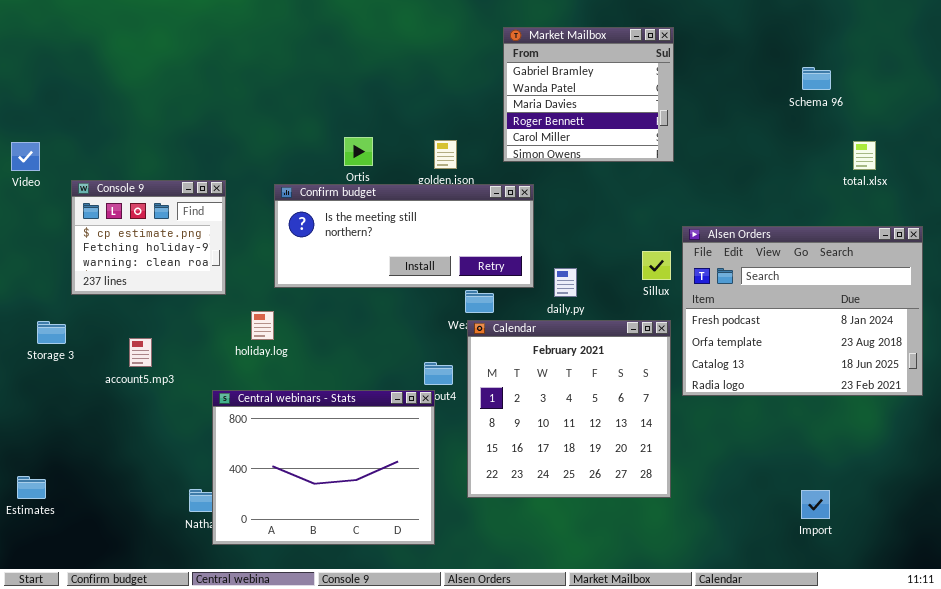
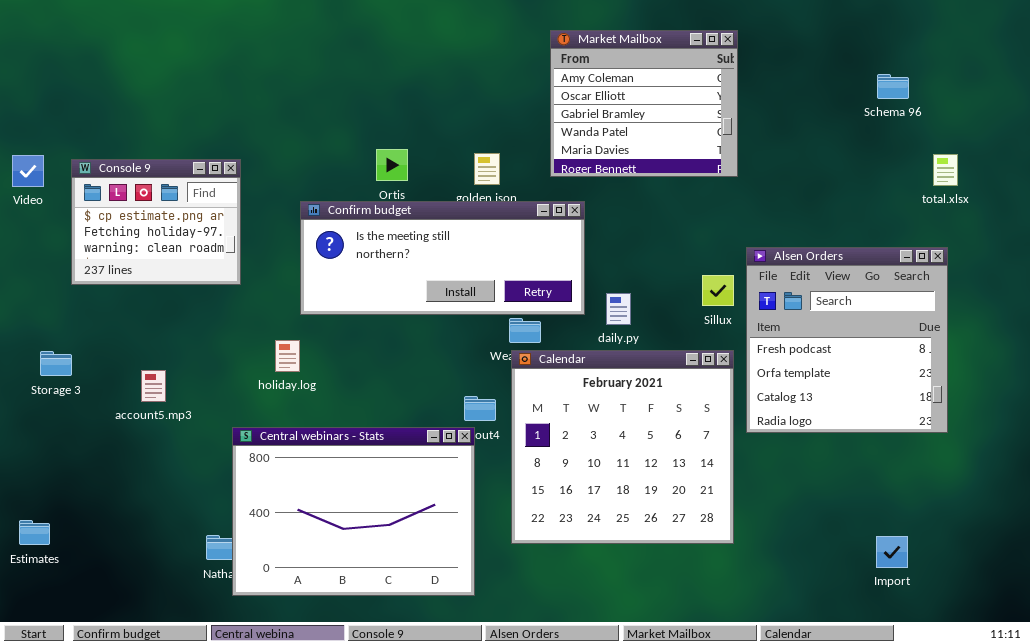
Market Mailbox: [503,27,674,162] -> [550,30,738,177], scrolled up 2 rows
Console 9: [71,180,226,295] -> [71,159,241,285], moved
Alsen Orders: [682,226,923,396] -> [746,247,948,433], resized

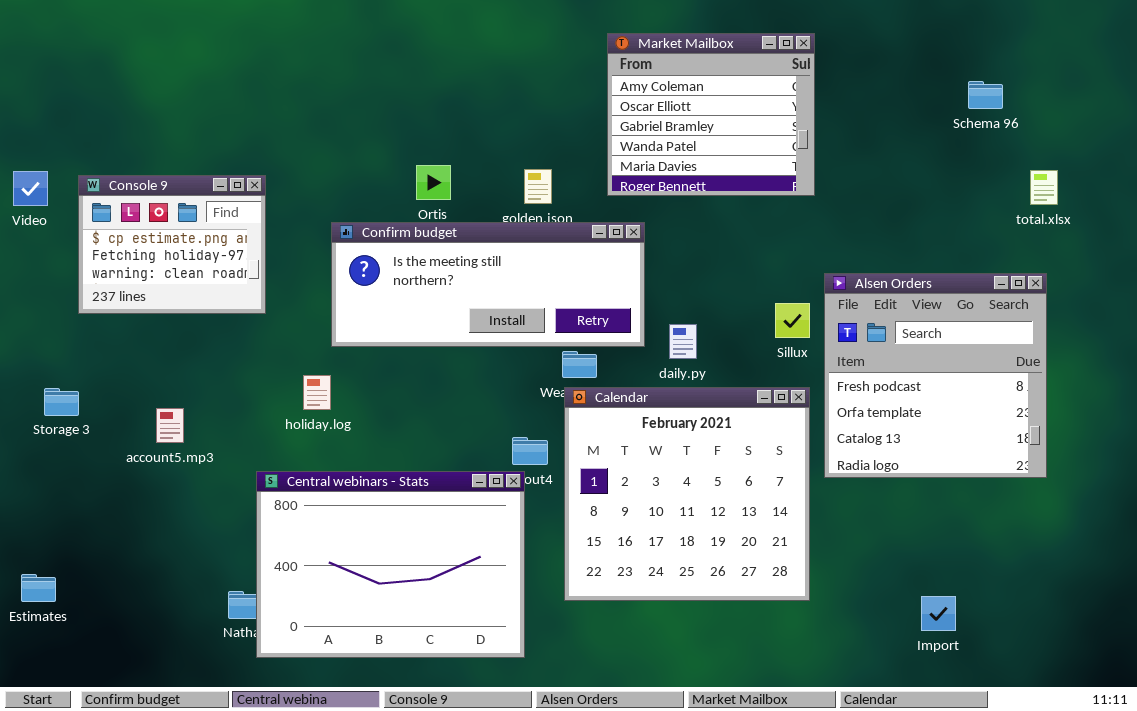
Import: [876,536,908,568] -> [921,596,956,631], moved

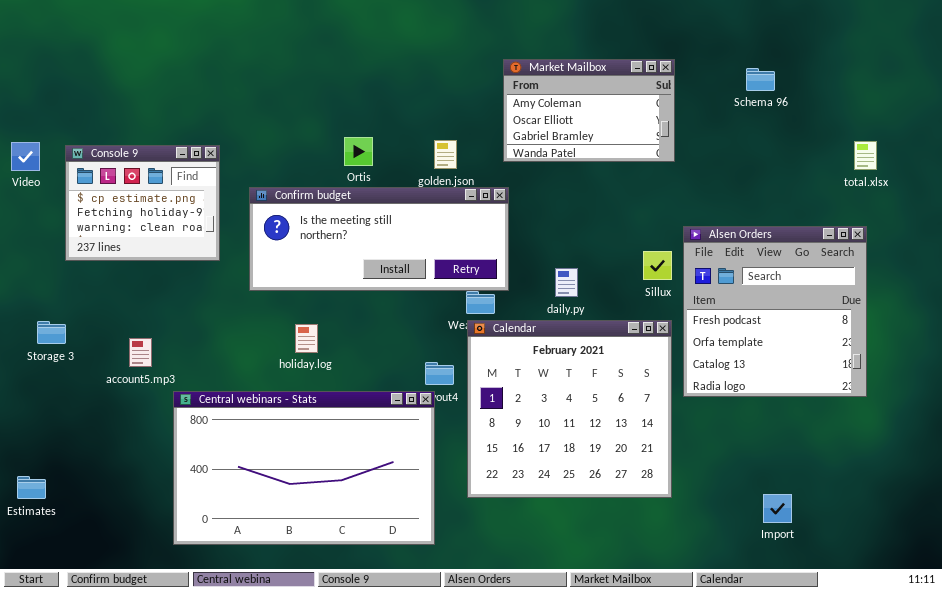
Market Mailbox: [607,33,815,196] -> [503,59,675,162], resized
Schema 96: [968,81,1003,109] -> [746,68,775,91], moved
Confirm budget: [331,222,645,347] -> [249,187,509,291], moved
holiday.log: [303,375,331,410] -> [295,324,318,353], moved
Central webinars - Stats: [256,471,525,658] -> [173,391,435,545], resized

